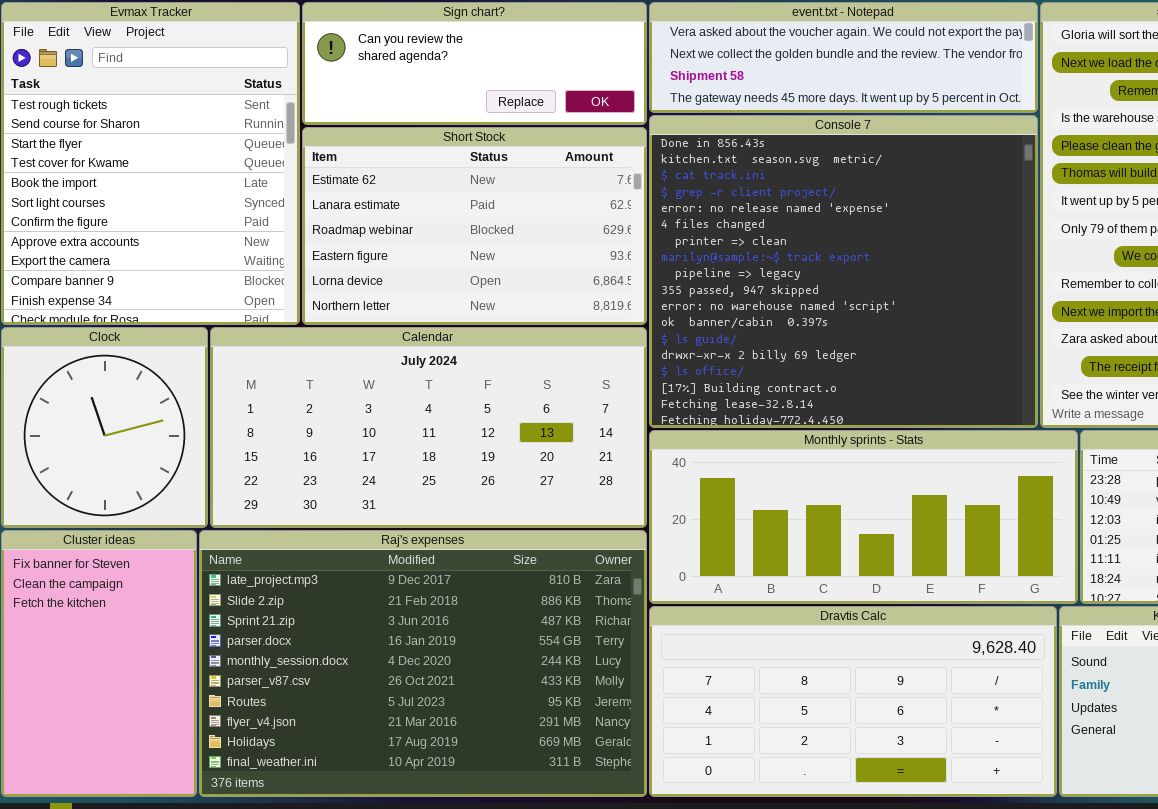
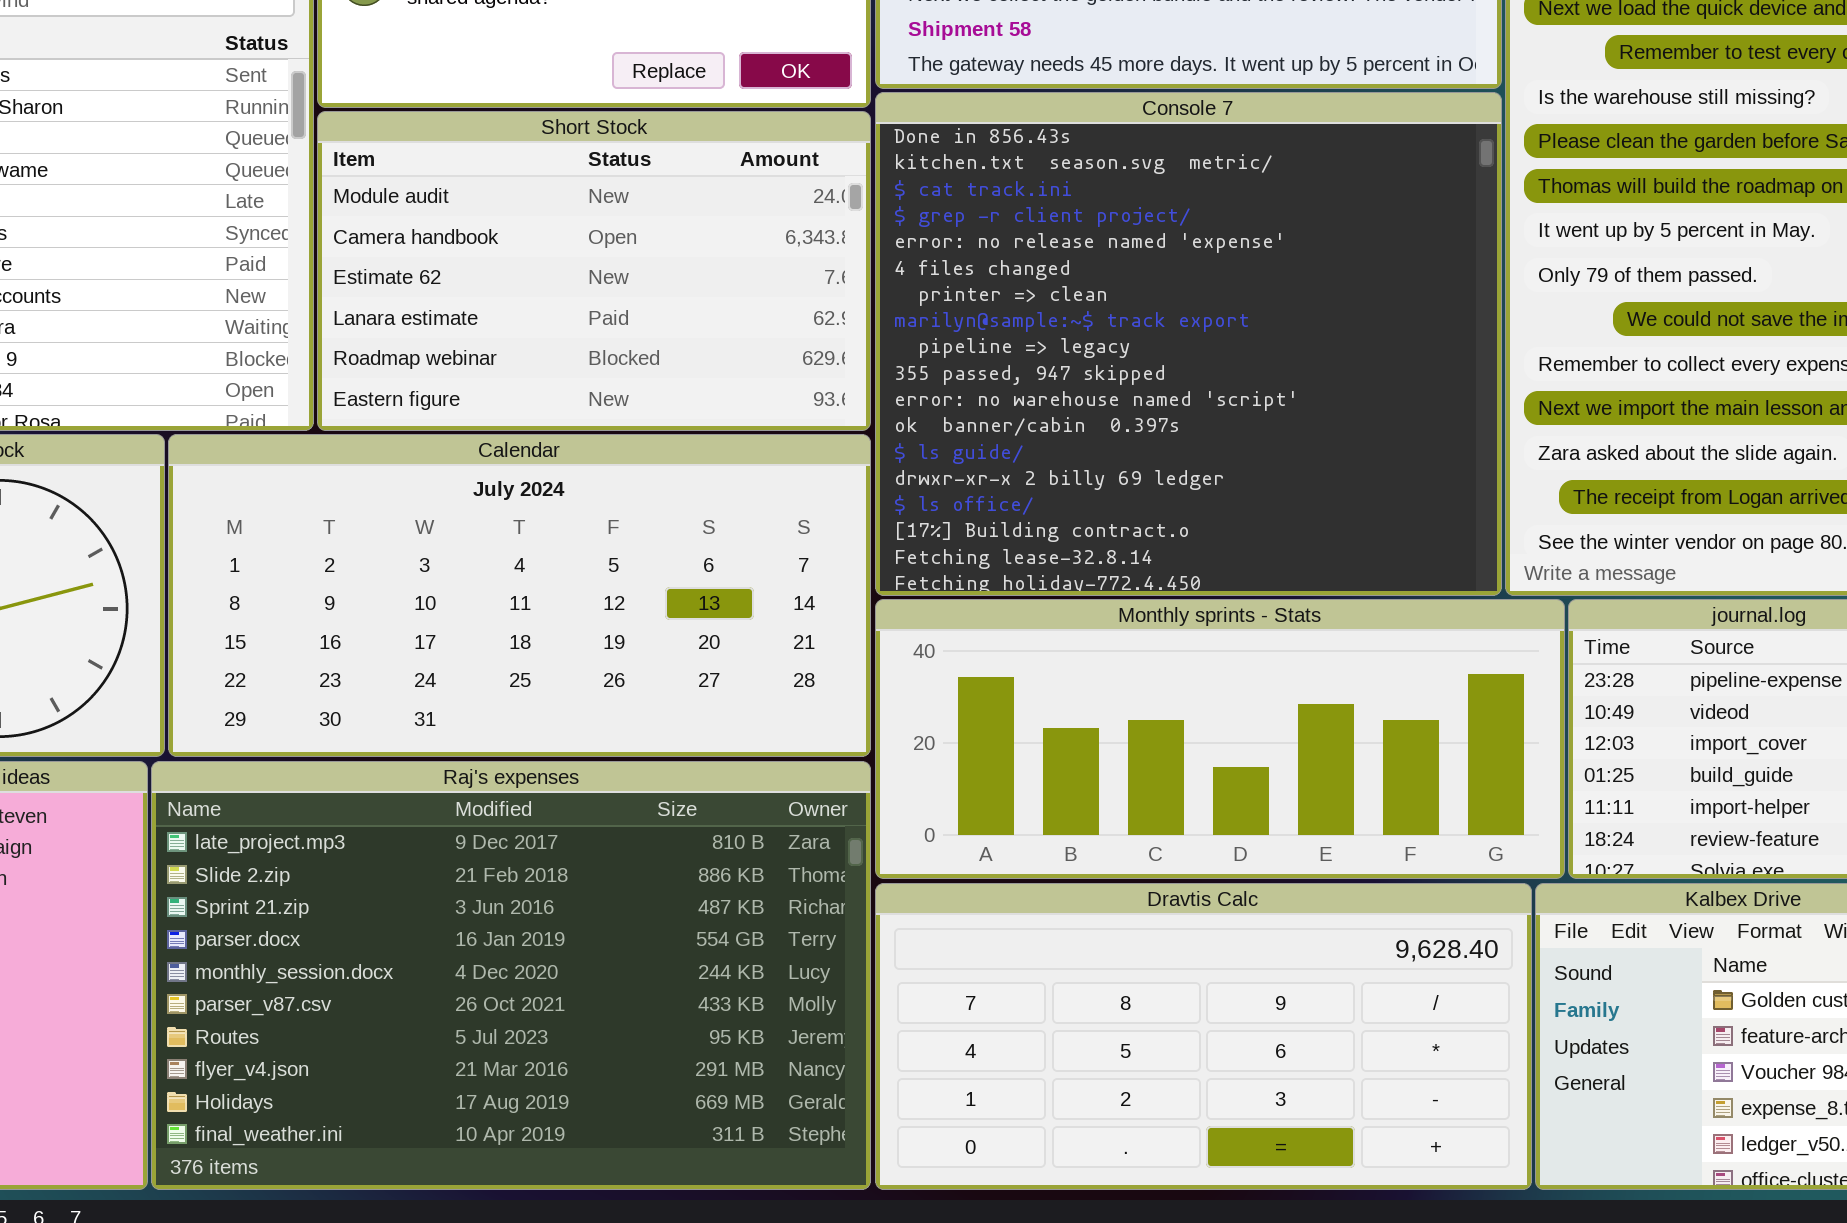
Short Stock: [302,127,647,325] -> [317,111,871,431], scrolled up 2 rows

